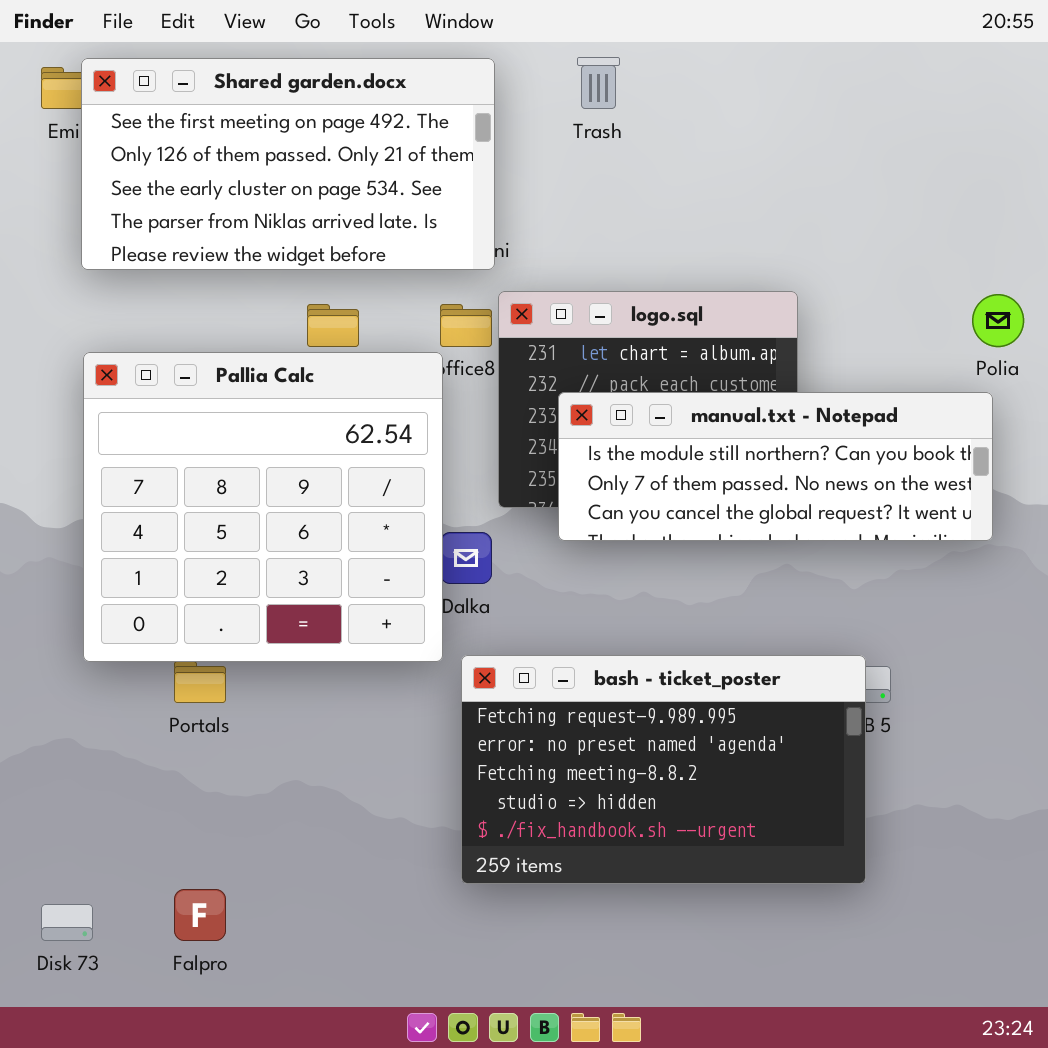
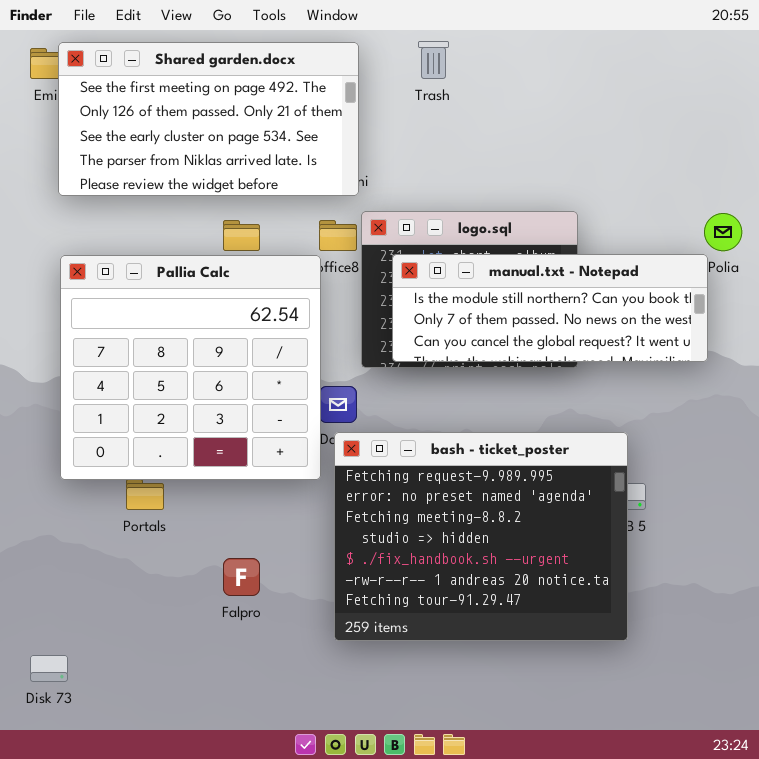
manual.txt - Notepad: [558,392,993,541] -> [392,254,708,362], moved
bash - ticket_poster: [461,655,866,884] -> [334,432,628,641], resized
Falpro: [174,889,226,941] -> [223,558,260,596], moved

